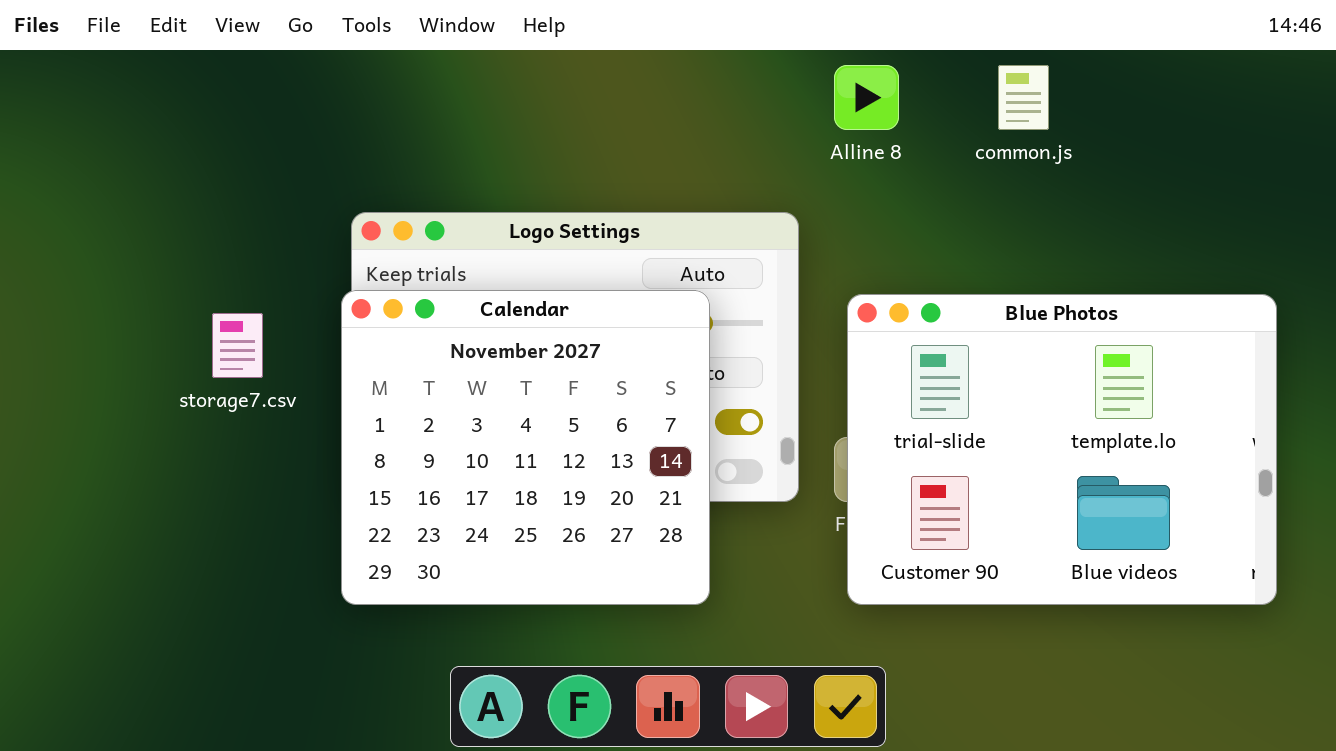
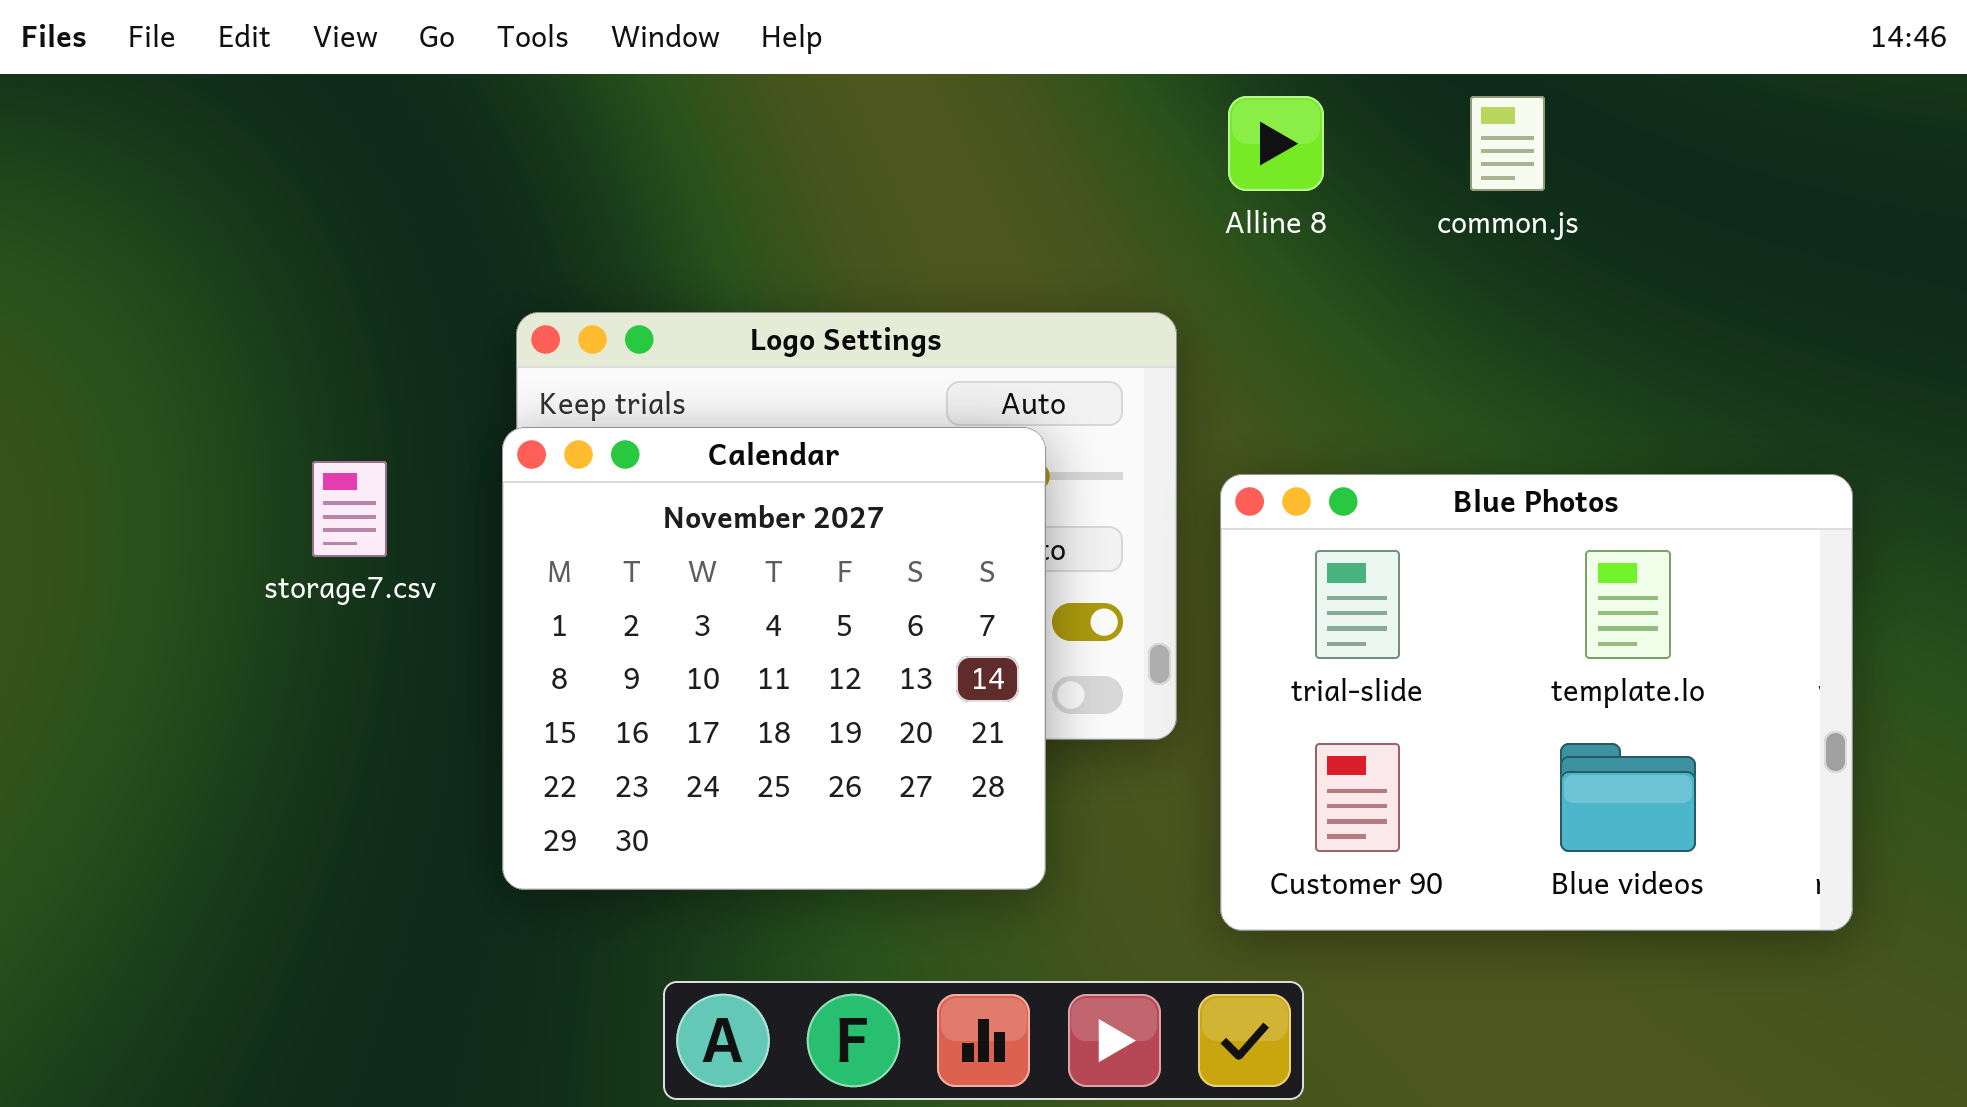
Blue Photos: [847,294,1277,605] -> [1220,474,1853,931], moved

